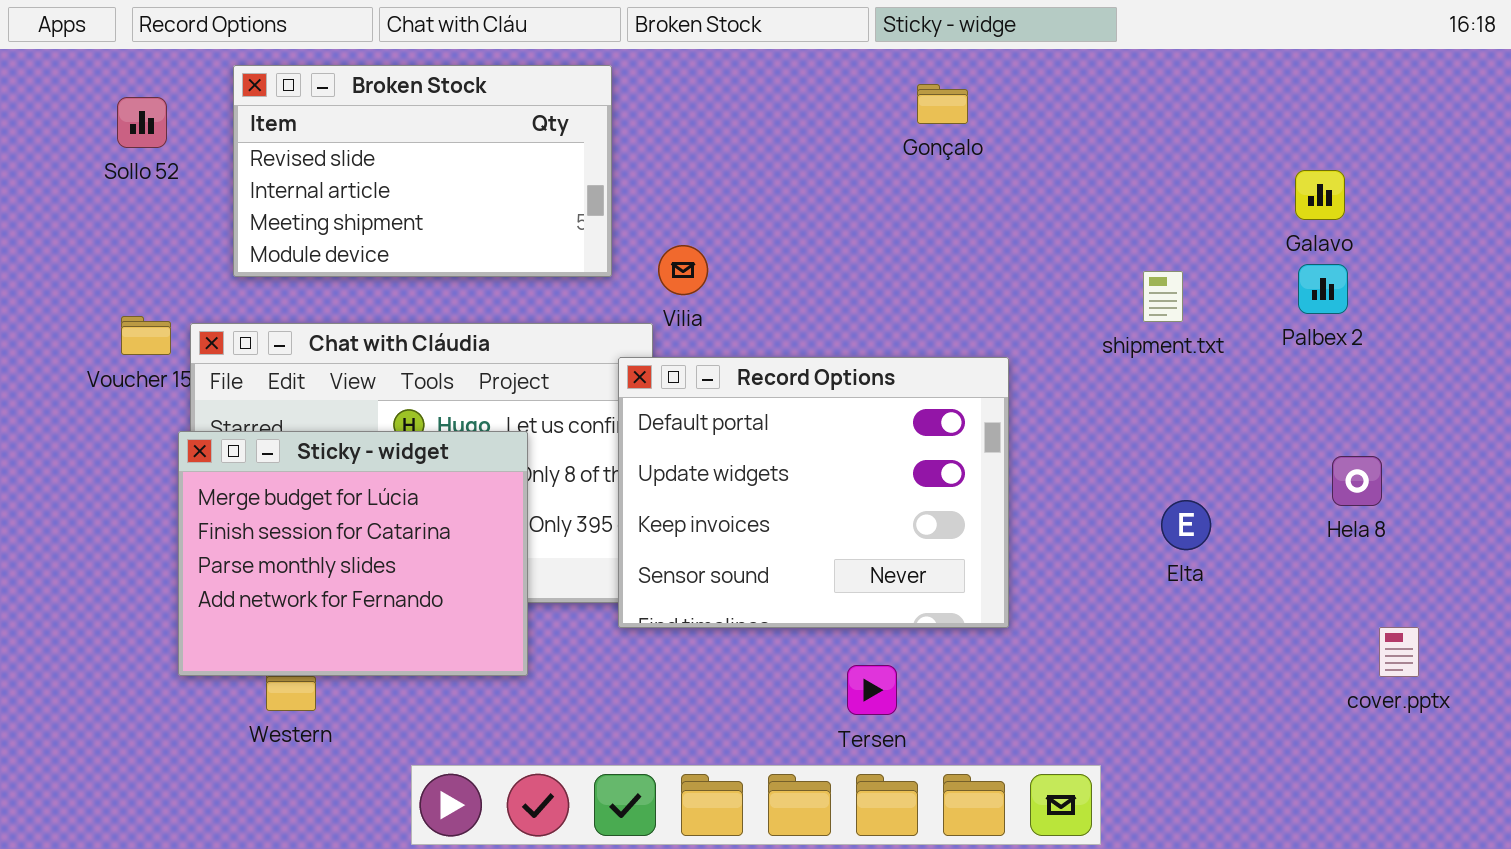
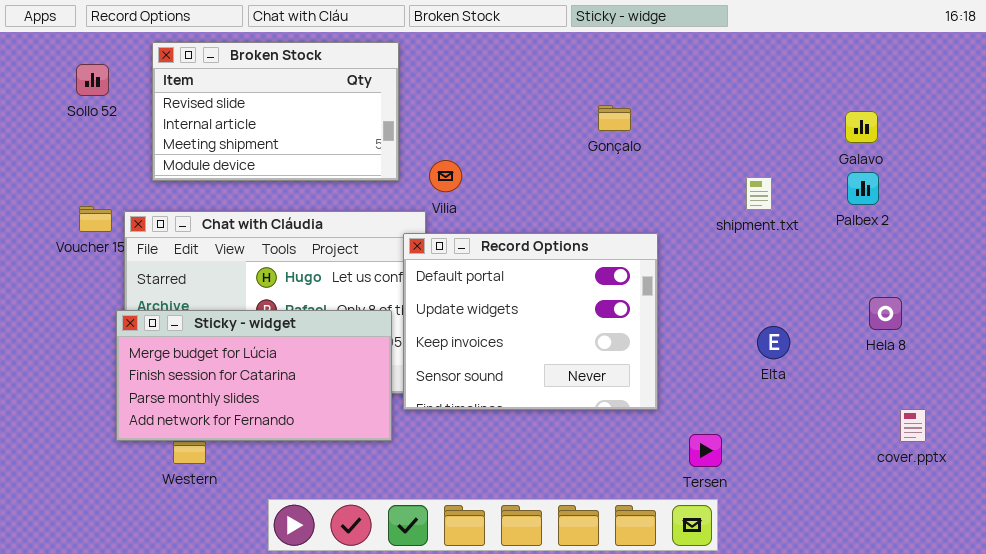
Gonçalo: [917,84,968,124] -> [598,105,631,131], moved
Sticky - widget: [178,431,528,676] -> [116,310,392,441], resized
Tersen: [847,665,897,715] -> [689,434,722,467], moved

